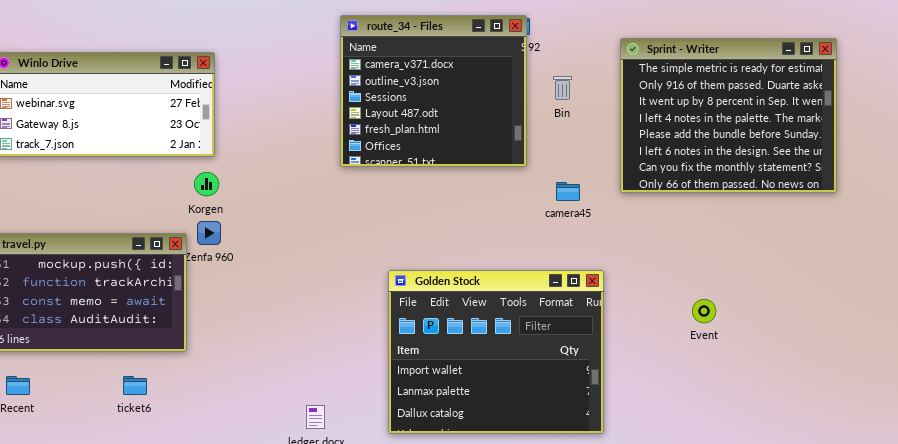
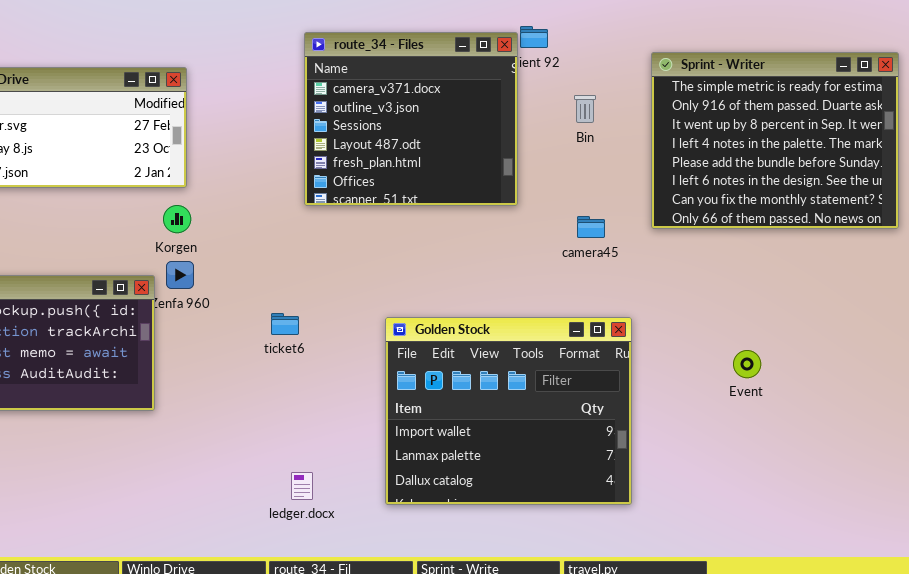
route_34 - Files: [340,15,527,167] -> [304,32,518,206], moved
ticket6: [123,376,147,395] -> [271,313,299,335], moved

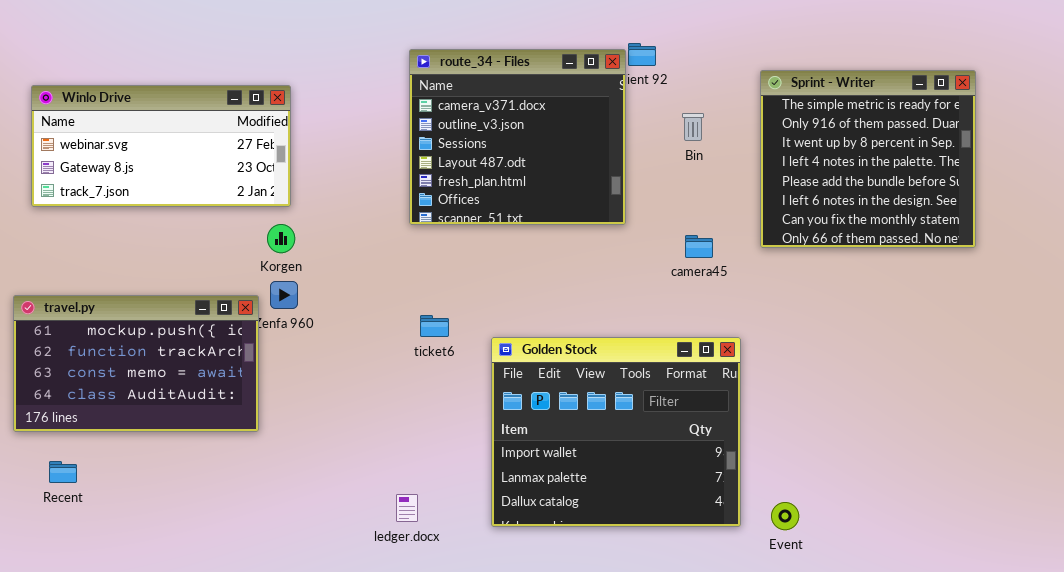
Sprint - Writer: [651,52,899,229] -> [760,70,976,248], resized
ticket6: [271,313,299,335] -> [420,315,449,337], moved
Event: [733,350,761,378] -> [771,502,799,530], moved

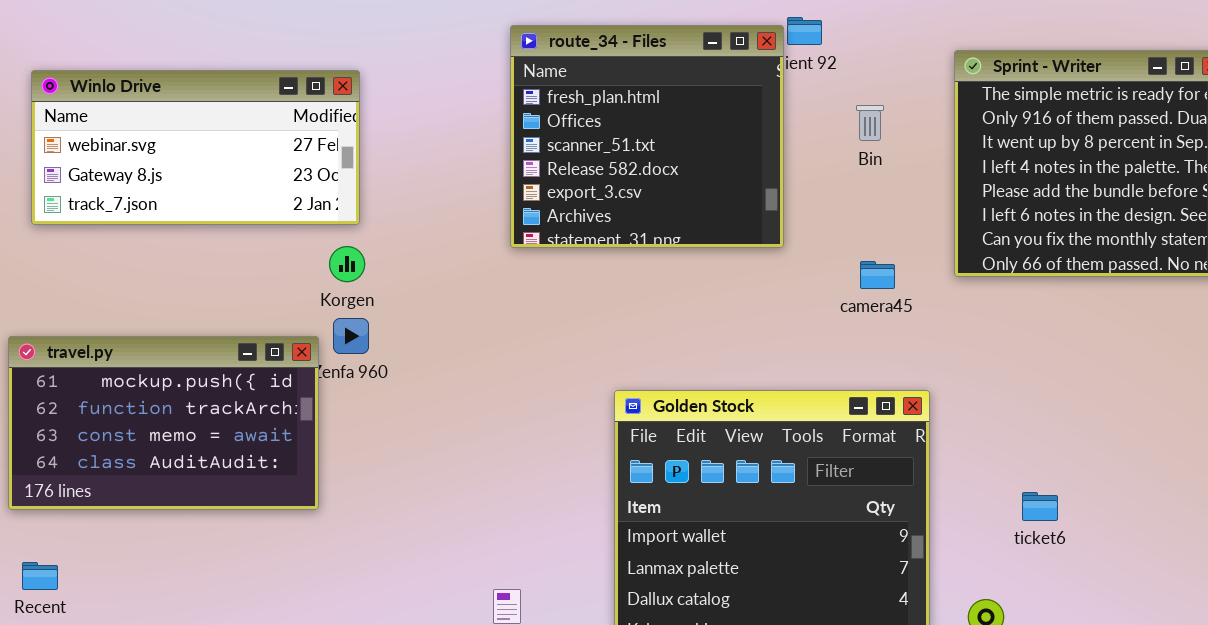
route_34 - Files: [409,49,626,225] -> [510,25,784,248], scrolled down 4 rows
ticket6: [420,315,449,337] -> [1022,492,1058,521], moved
Recent: [49,461,77,483] -> [22,562,58,590], moved

